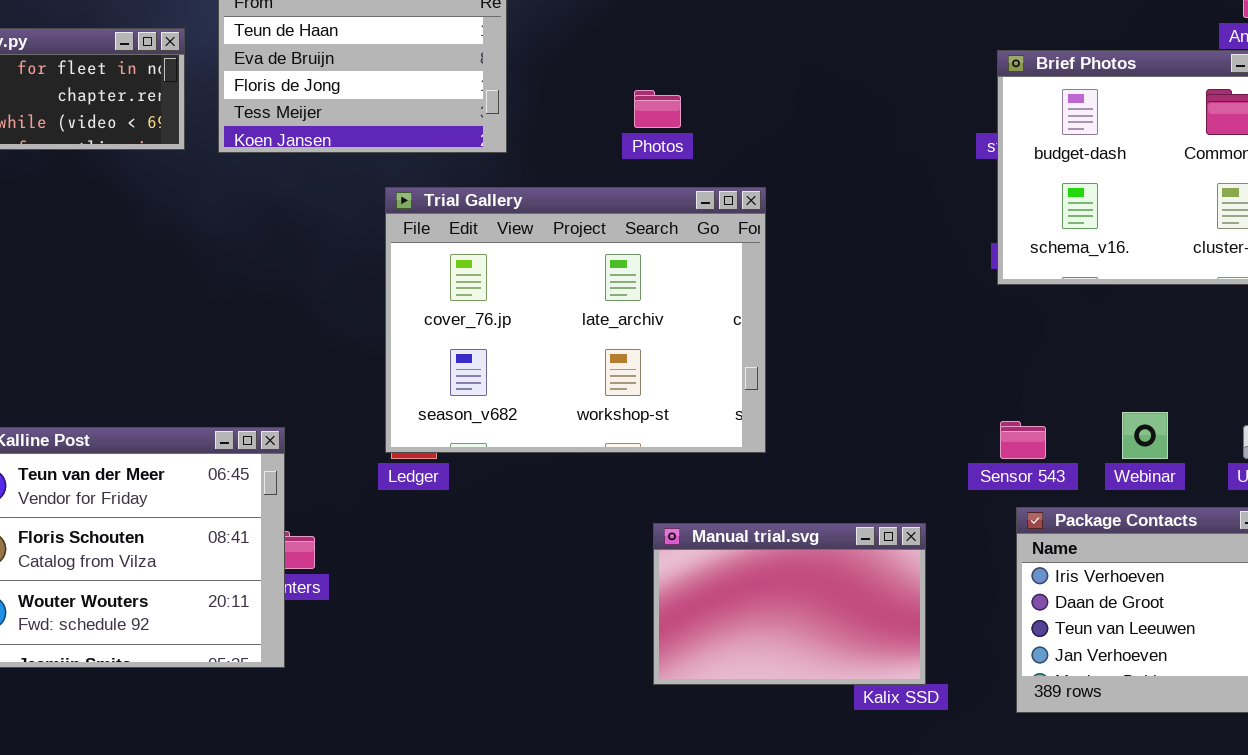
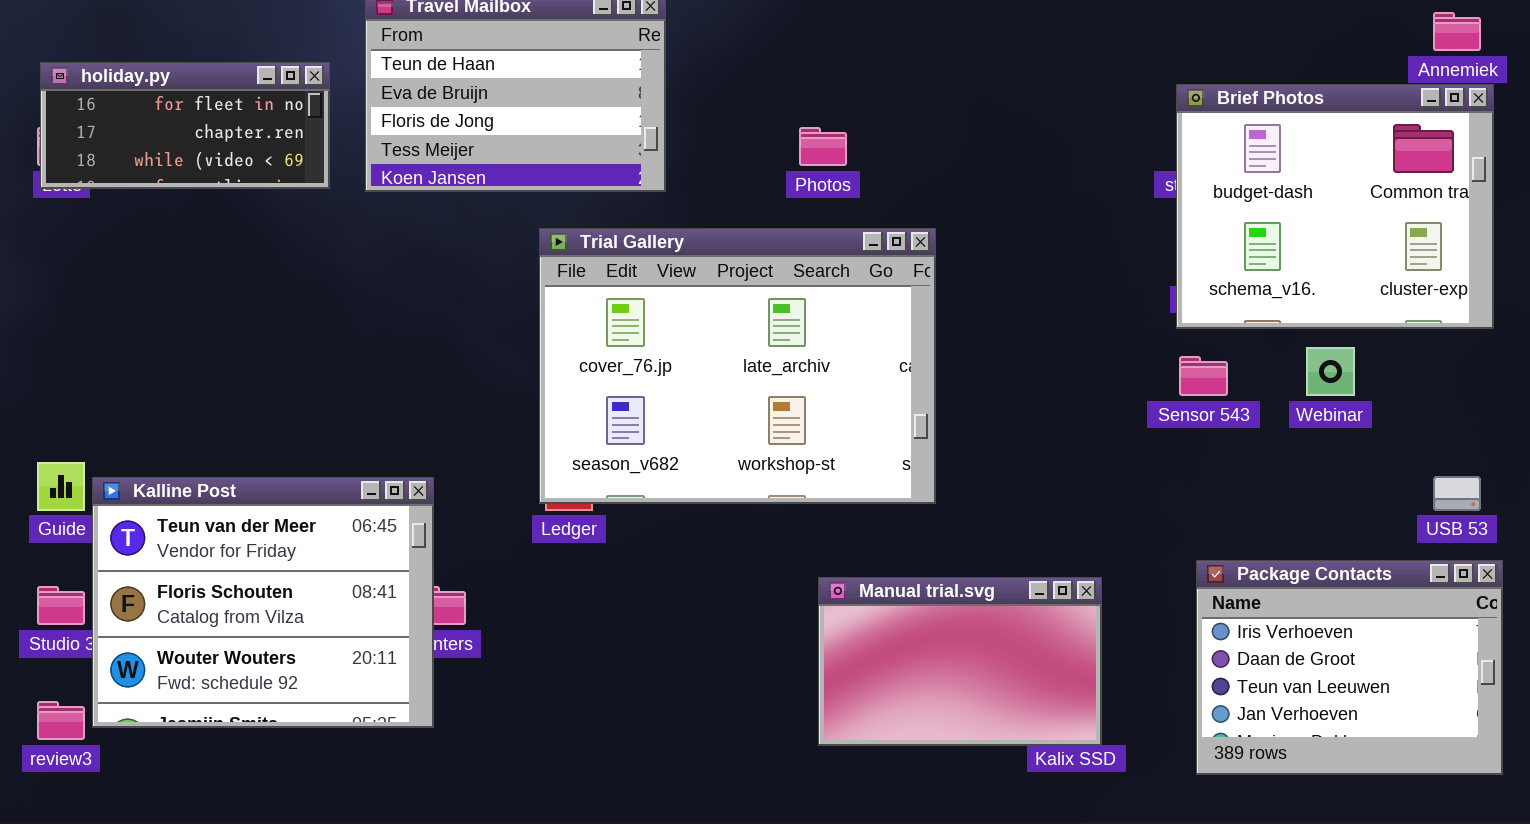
Webinar: [1122,412,1168,459] -> [1306,347,1355,396], moved
Sensor 543: [1000,421,1046,459] -> [1179,356,1228,396], moved

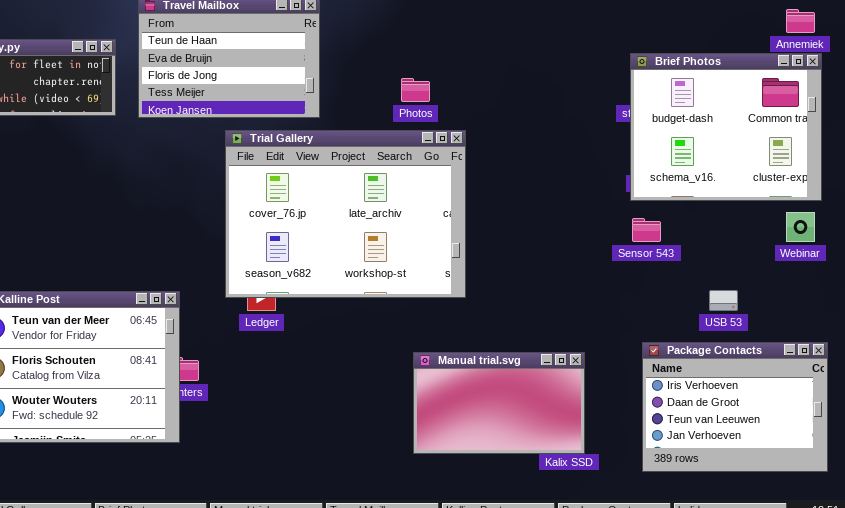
Trial Gallery: [539,228,936,504] -> [225,130,466,298], moved
Webinar: [1306,347,1355,396] -> [786,212,815,242], moved
USB 53: [1433,476,1481,511] -> [709,290,738,311], moved

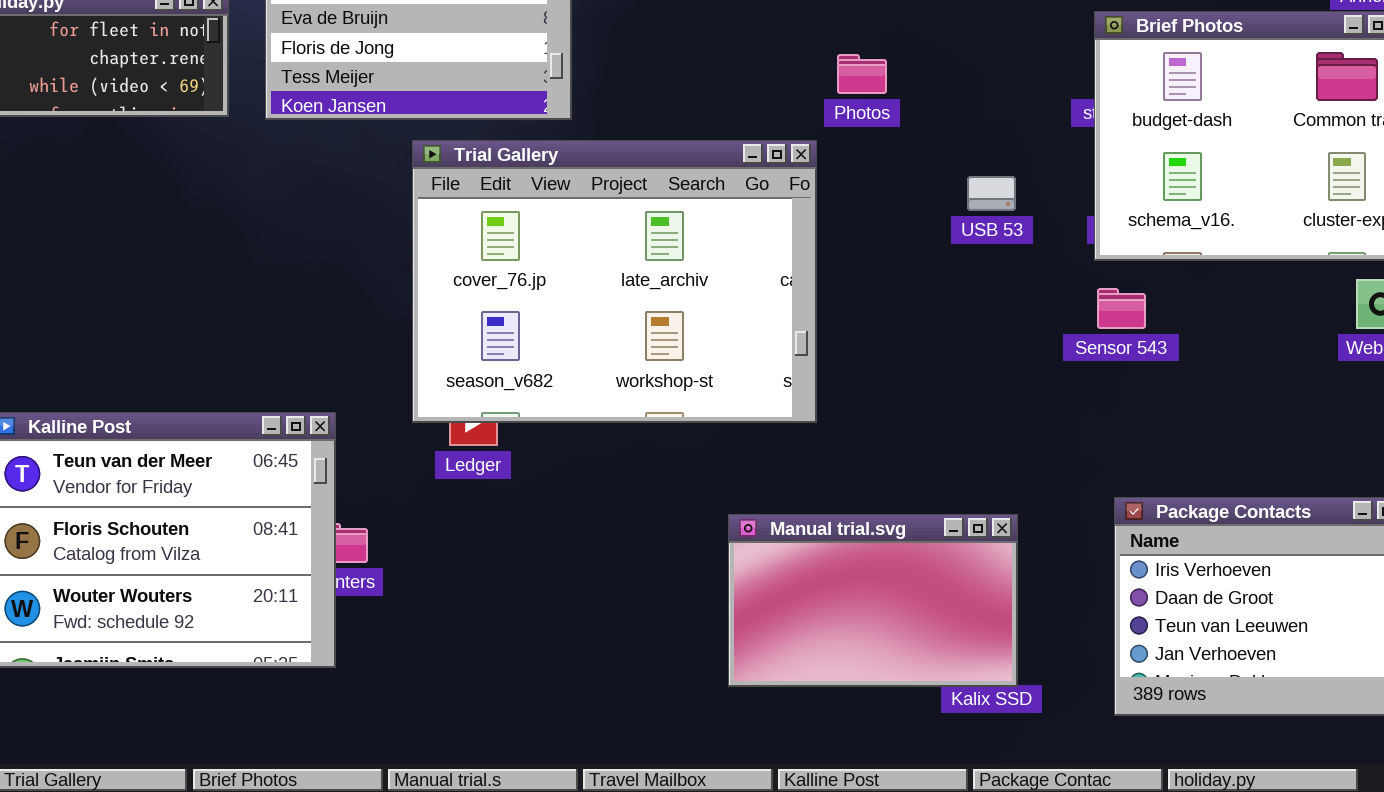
Photos: [401,78,430,102] -> [837,54,887,94], moved
USB 53: [709,290,738,311] -> [967,176,1016,211], moved

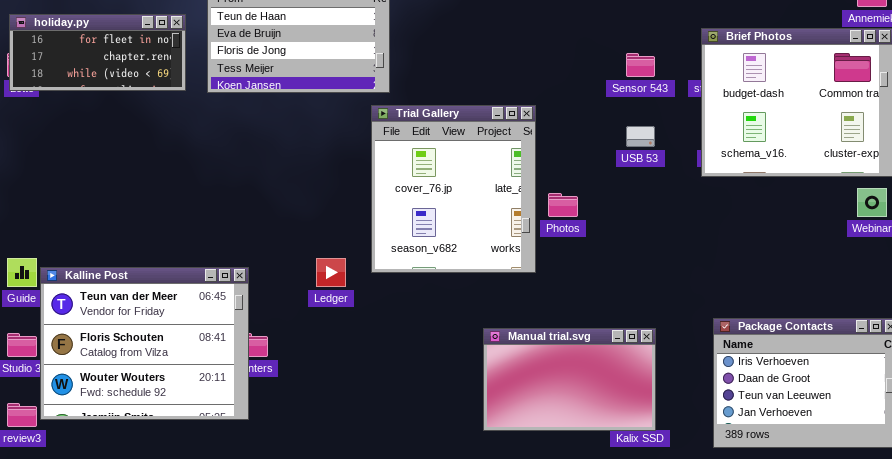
Photos: [837,54,887,94] -> [548,193,578,217], moved
Trial Gallery: [412,140,817,423] -> [371,105,536,273], resized
Sensor 543: [1097,288,1146,329] -> [626,53,655,77], moved

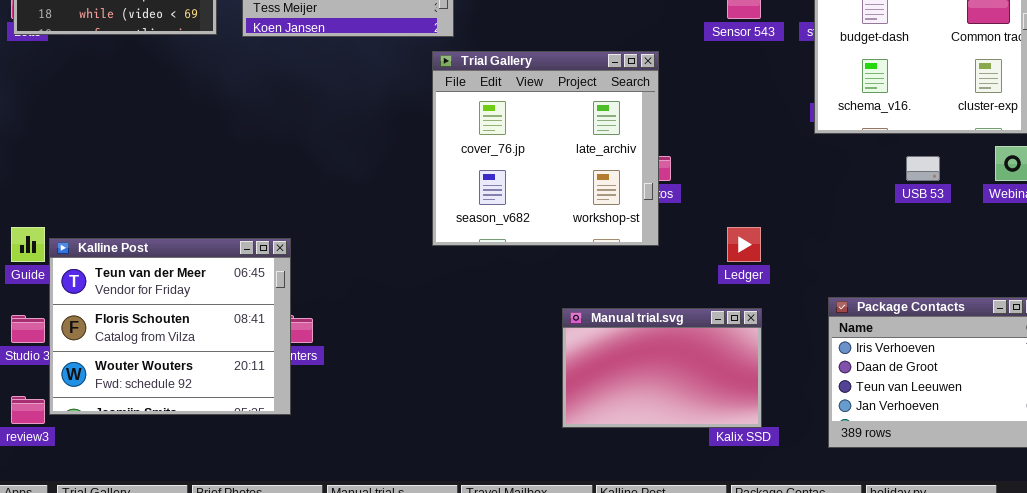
Trial Gallery: [371,105,536,273] -> [432,51,659,246], resized
USB 53: [626,126,655,147] -> [906,156,940,181], moved
Ledger: [316,258,346,287] -> [727,227,761,262], moved

